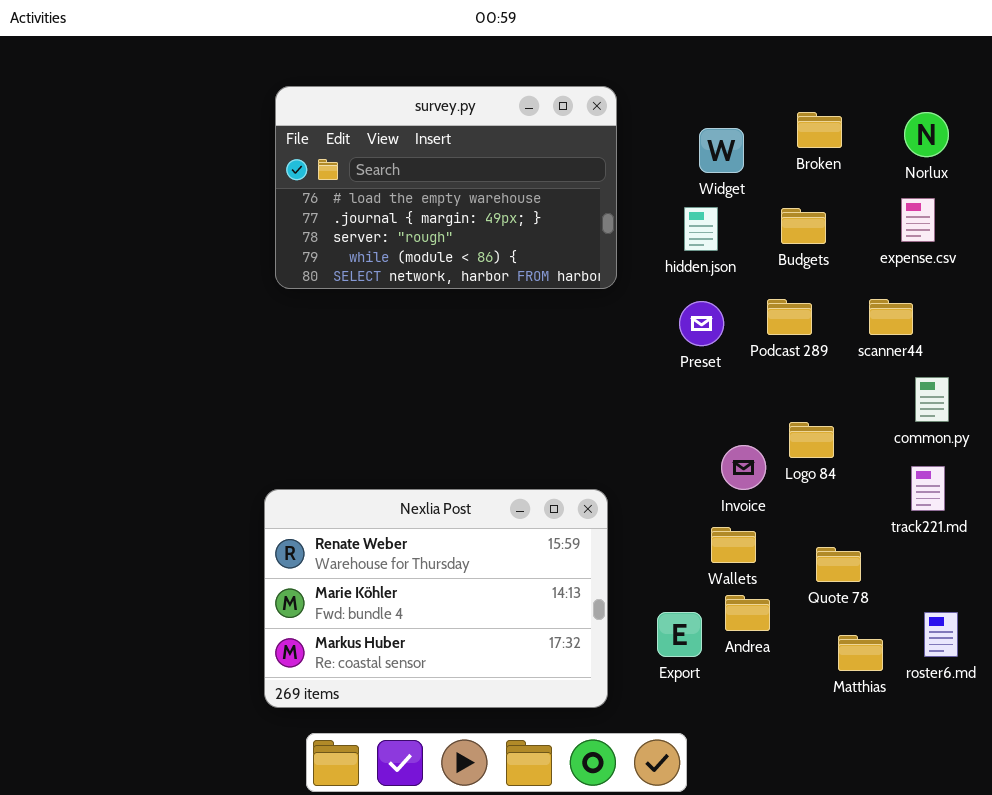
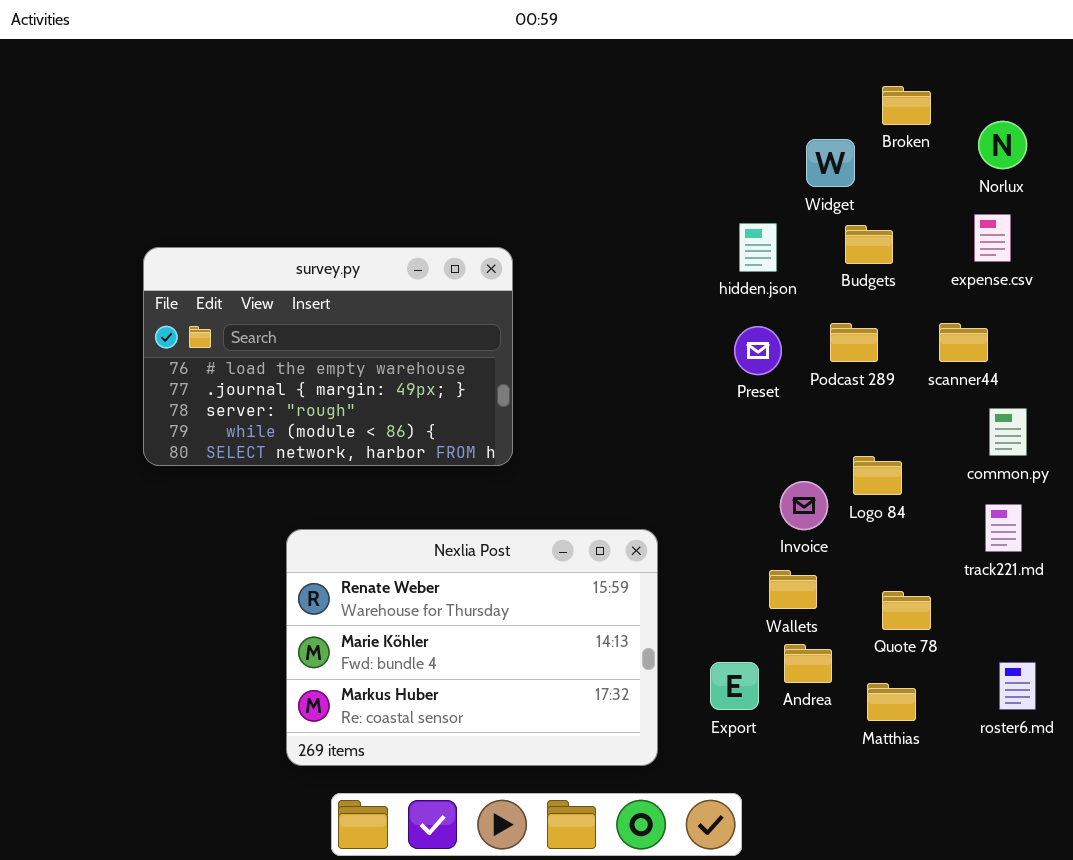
survey.py: [275,86,617,289] -> [143,247,513,466], moved
Broken: [797,112,842,148] -> [882,86,931,125], moved
Widget: [699,128,744,173] -> [806,139,855,187], moved
Matthias: [838,635,883,671] -> [867,683,916,721], moved

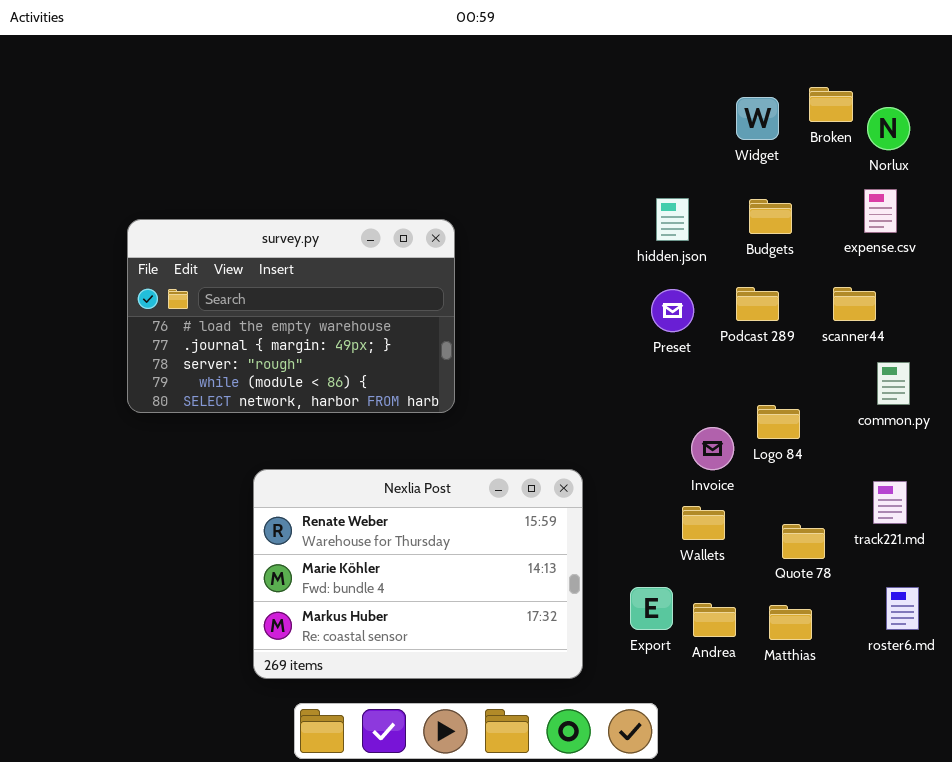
Broken: [882,86,931,125] -> [809,87,853,122], moved
Widget: [806,139,855,187] -> [736,97,779,140], moved
track221.md: [985,504,1022,552] -> [873,481,907,524], moved
Andrea: [784,644,832,683] -> [693,603,736,637], moved

